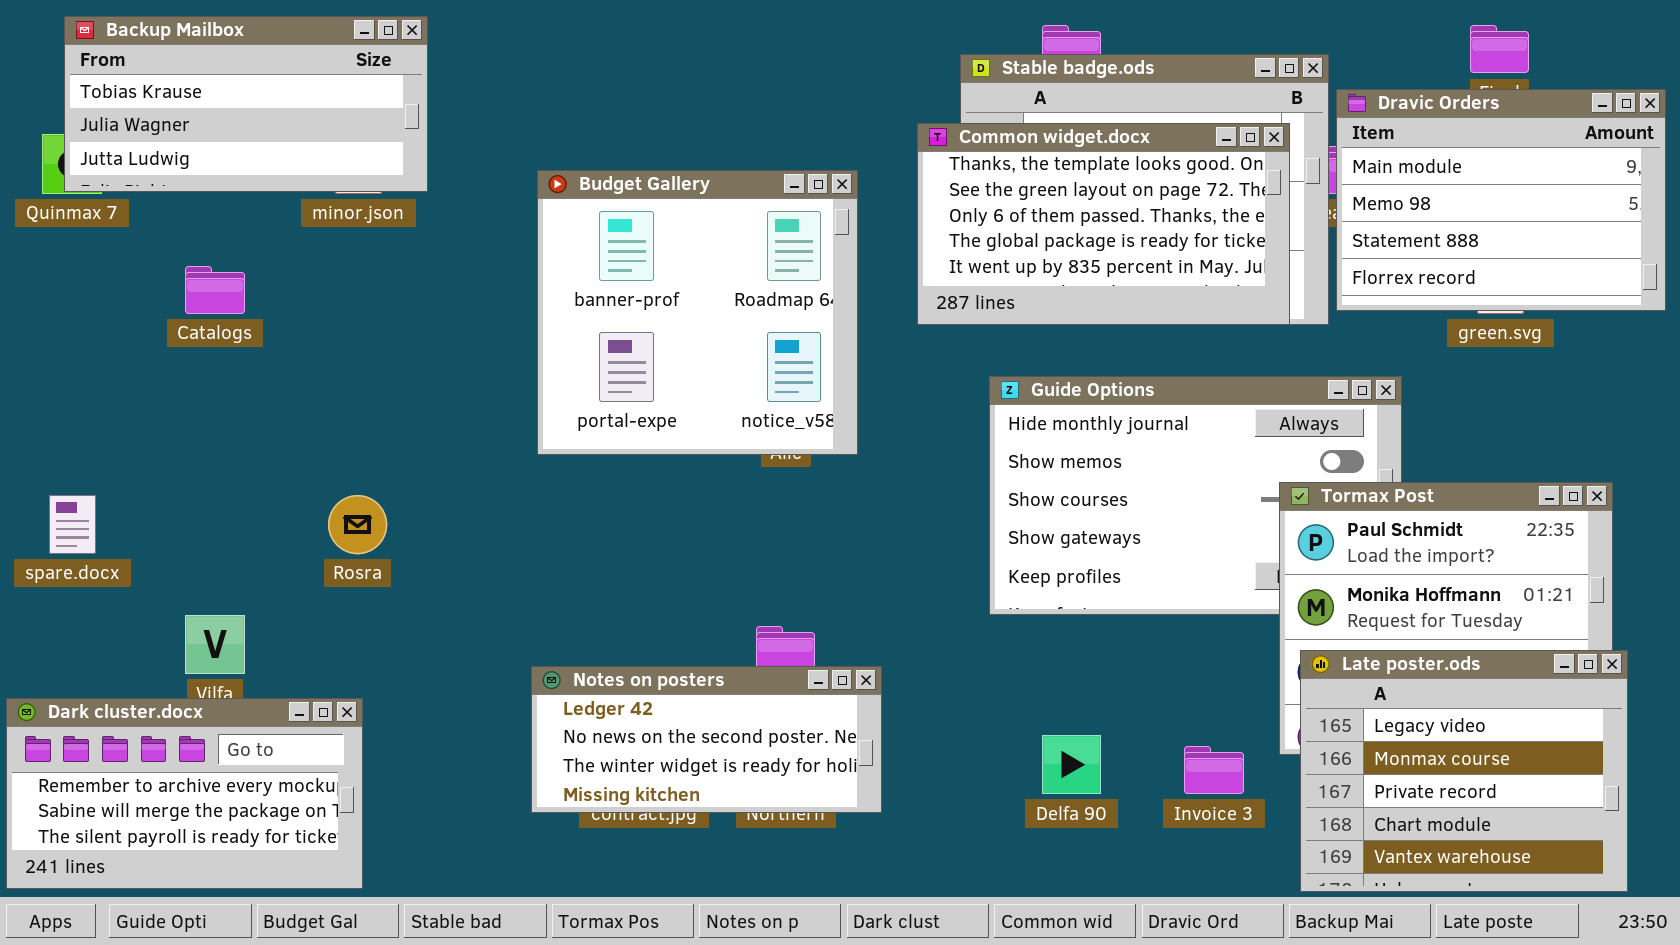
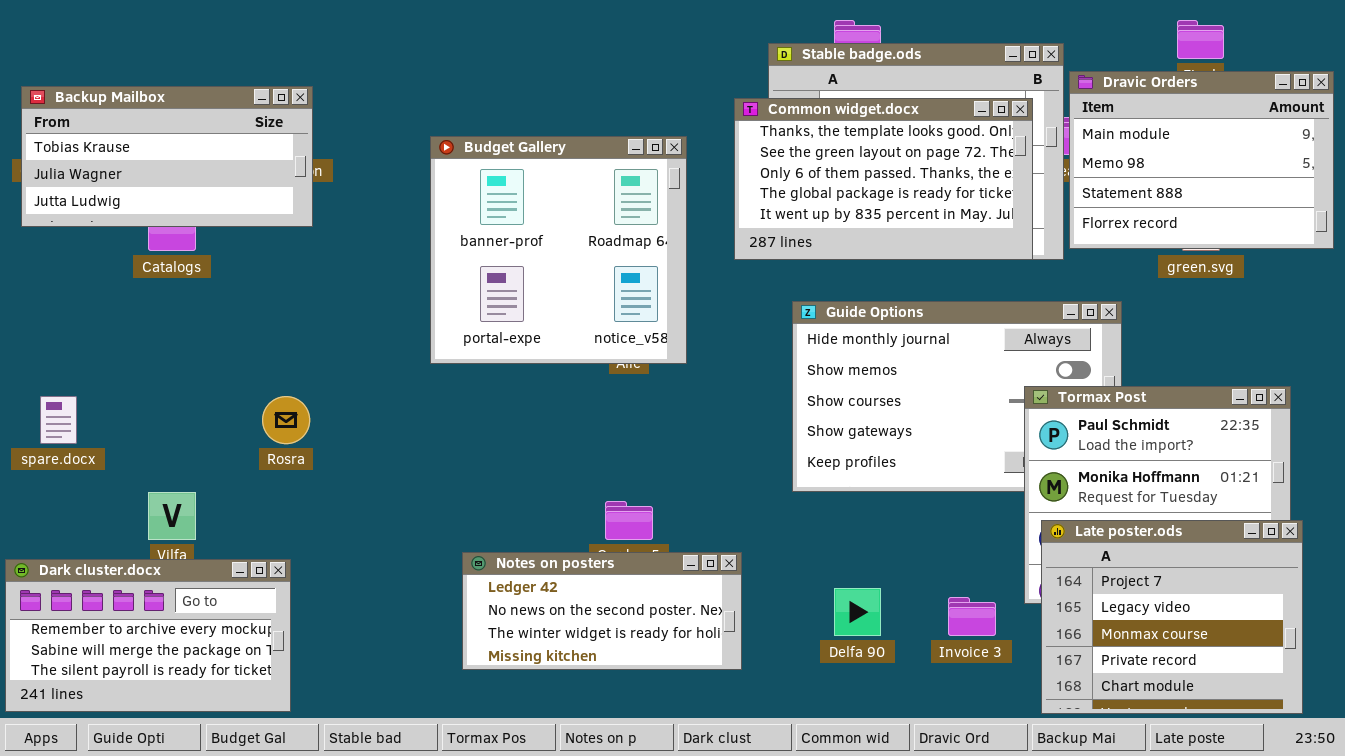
Backup Mailbox: [64,16,428,192] -> [21,86,313,227], moved
Late poster.ods: [1300,650,1628,892] -> [1041,520,1303,714], scrolled up 1 row
Notes on posters: [531,666,882,813] -> [462,552,742,670], moved

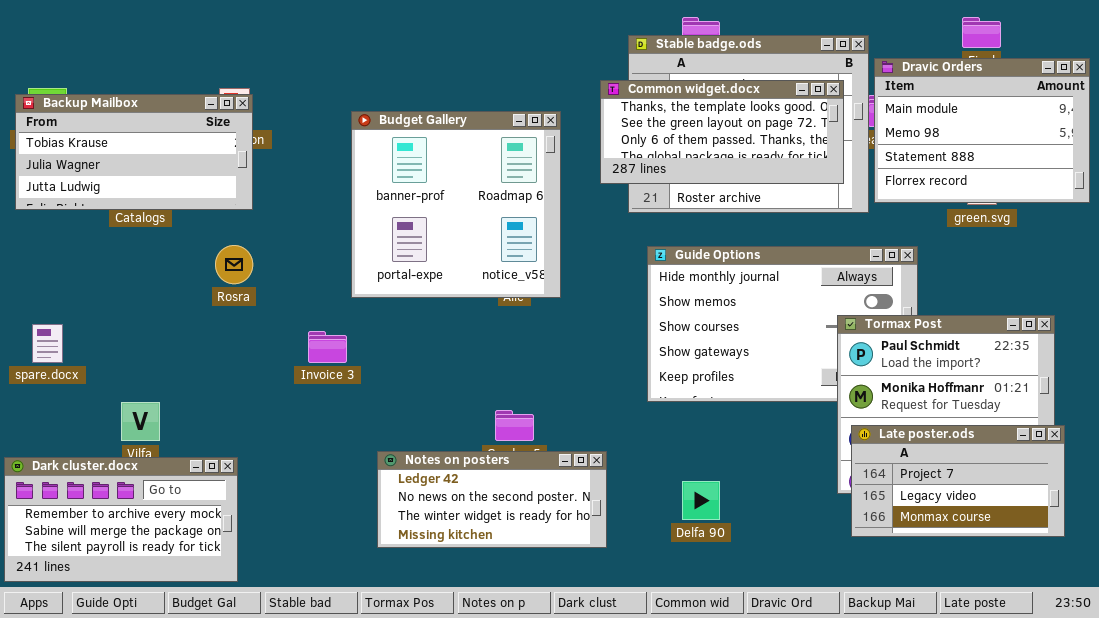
Backup Mailbox: [21,86,313,227] -> [15,94,253,210], moved
Common widget.docx: [734,98,1033,260] -> [600,80,844,184], resized
Rosra: [262,396,310,444] -> [215,245,253,284], moved
Late poster.ods: [1041,520,1303,714] -> [851,425,1065,537], resized
Invoice 3: [948,597,996,636] -> [308,331,347,363], moved

